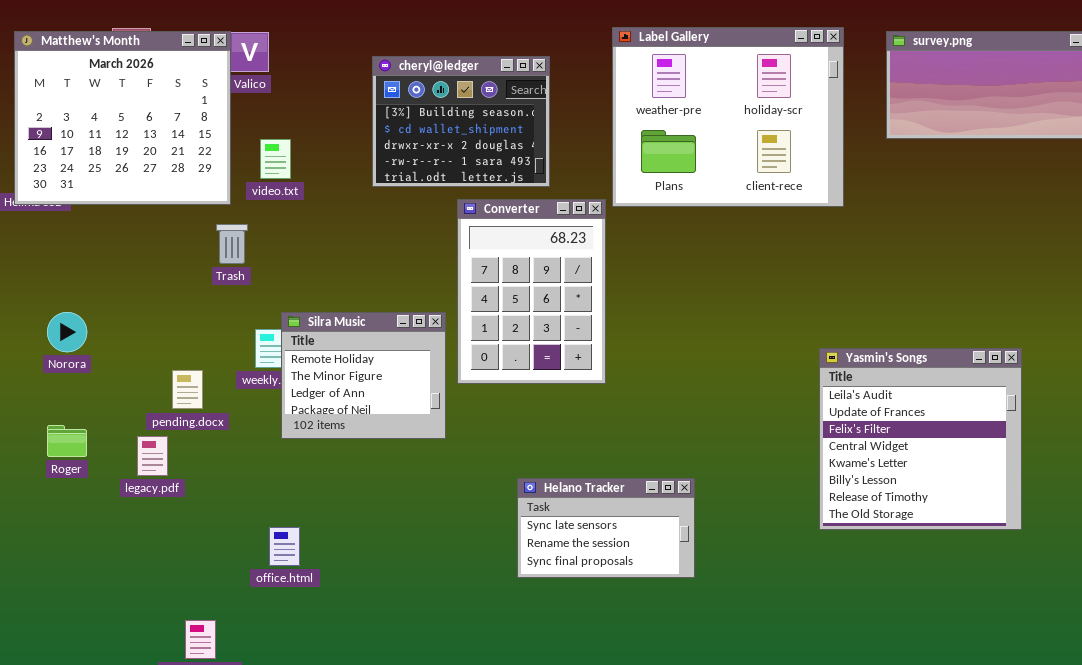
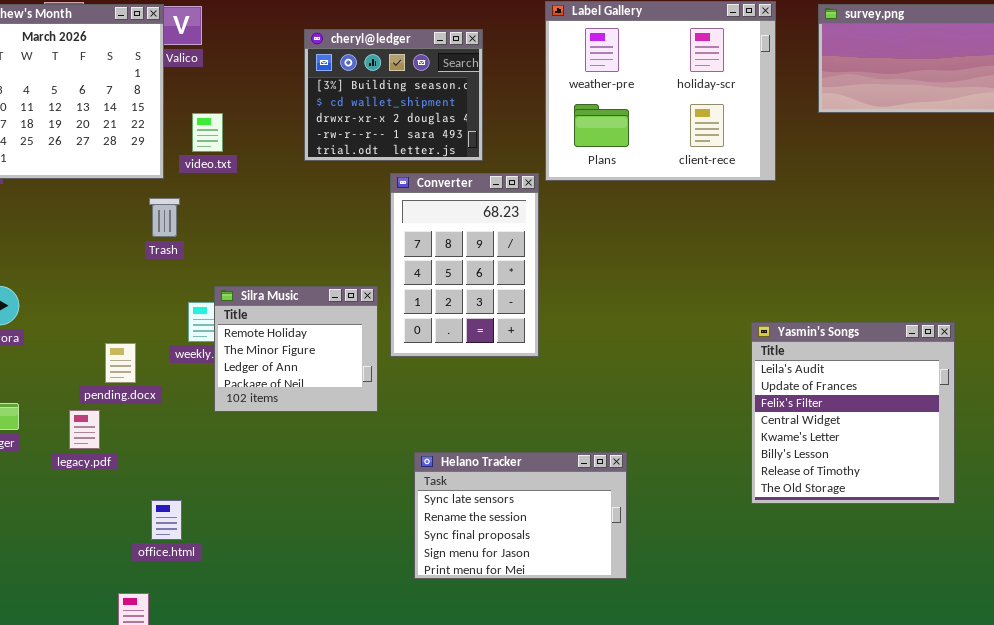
Helano Tracker: [517,478,695,578] -> [414,452,627,579], resized
office.html: [269,527,300,566] -> [151,500,182,540], moved

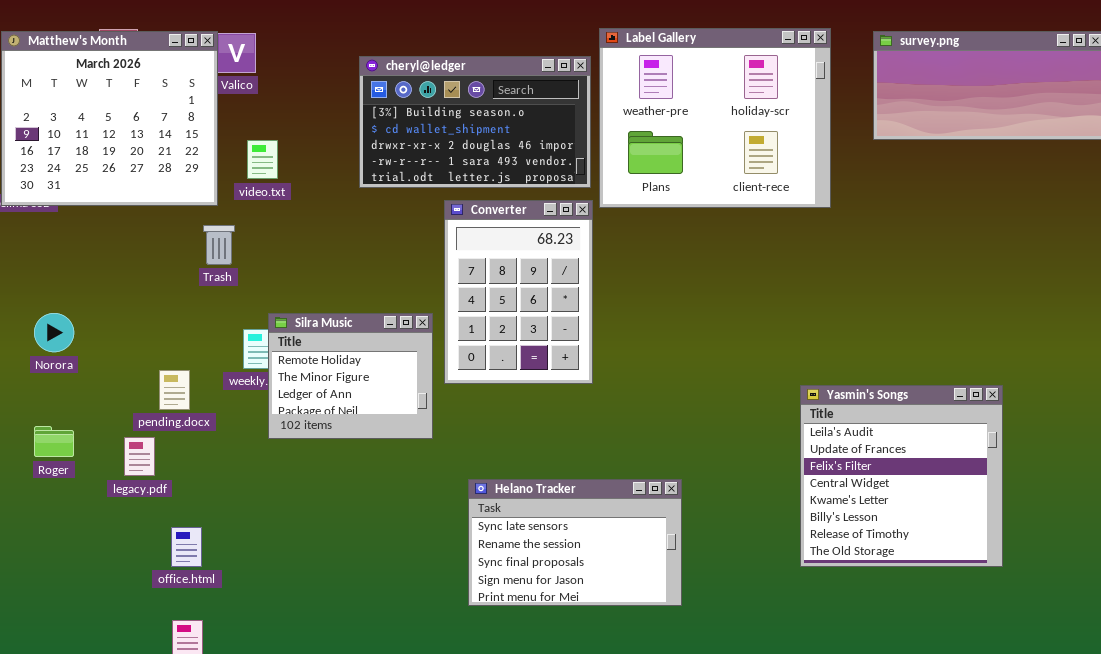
cheryl@ledger: [304,29,483,161] -> [359,56,591,188], resized
Yasmin's Songs: [751,322,955,504] -> [800,385,1003,567], moved
office.html: [151,500,182,540] -> [171,527,202,567], moved

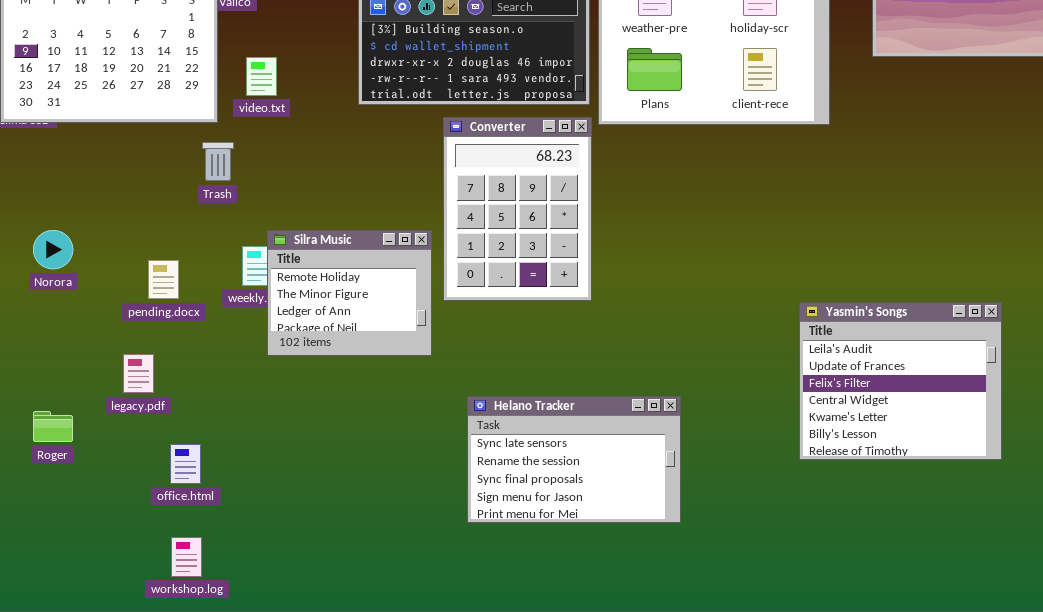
pending.docx: [159,370,190,410] -> [148,260,179,299], moved
Yasmin's Songs: [800,385,1003,567] -> [799,302,1002,460], resized
Roger: [34,426,74,457] -> [33,411,73,442], moved

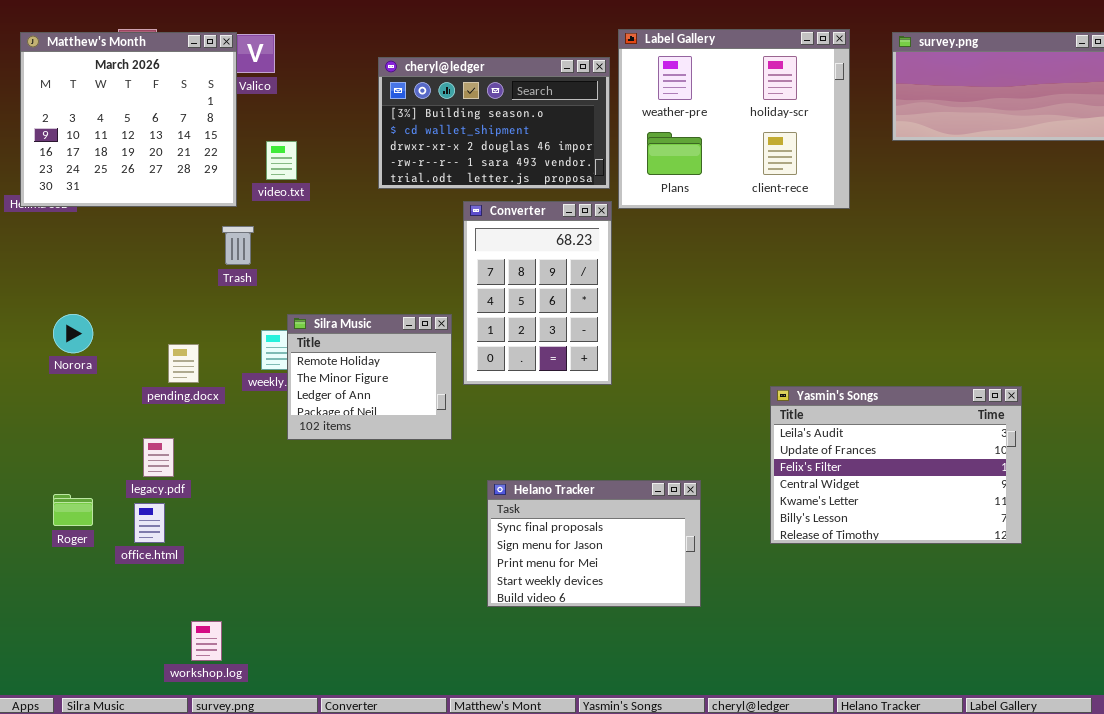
Yasmin's Songs: [799,302,1002,460] -> [770,386,1022,544], resized
Helano Tracker: [467,396,681,523] -> [487,480,701,607], scrolled down 2 rows
office.html: [170,444,201,484] -> [134,503,165,543], moved

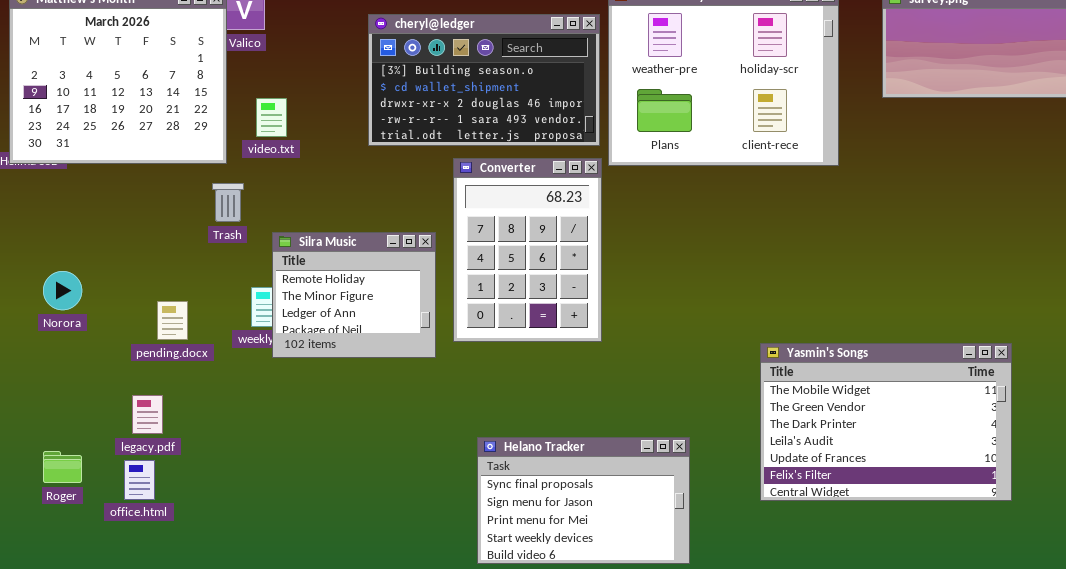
Silra Music: [287,314,452,440] -> [272,232,436,358], moved
Yasmin's Songs: [770,386,1022,544] -> [760,343,1012,501], scrolled up 3 rows

